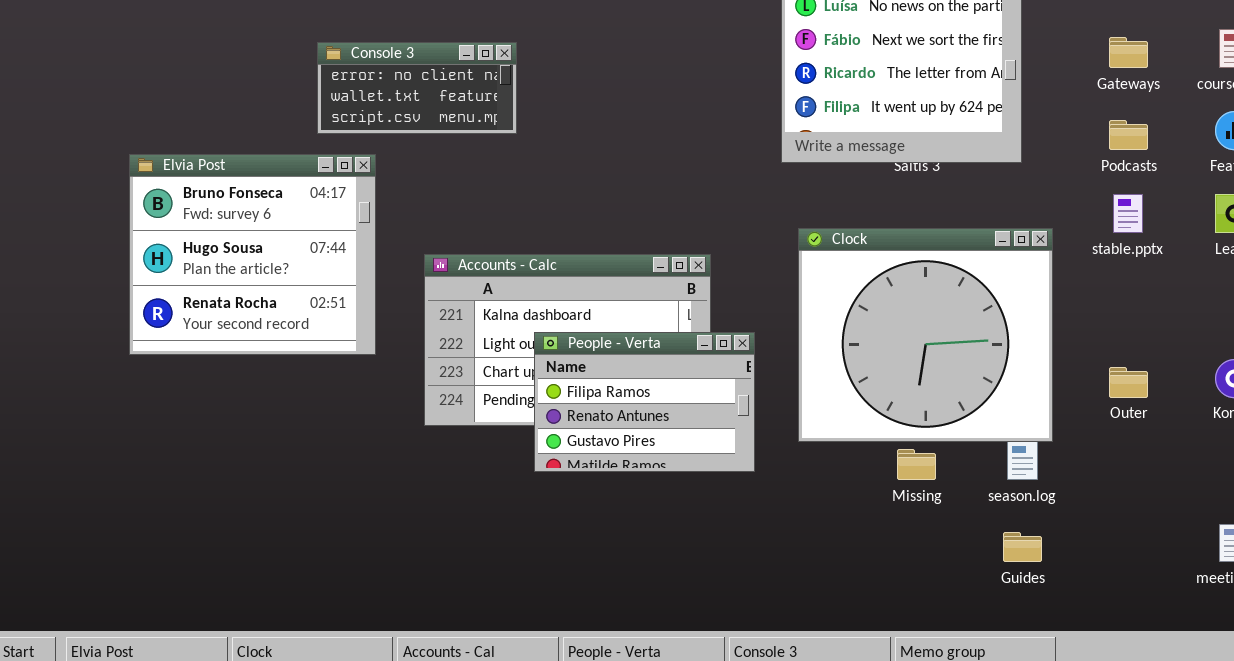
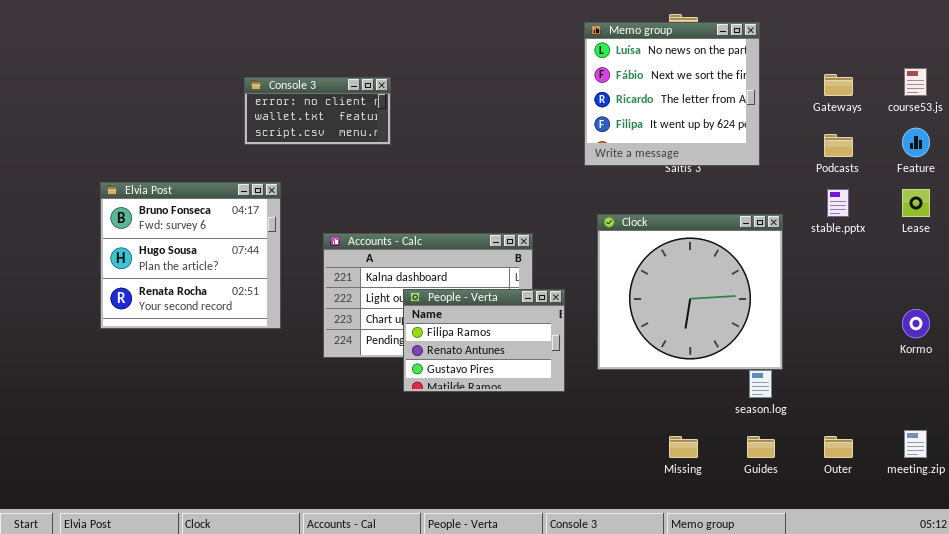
Elvia Post: [129,154,376,355] -> [100,182,281,329], moved
Outer: [1109,367,1148,398] -> [824,436,853,458], moved
Missing: [897,449,936,480] -> [669,436,698,458], moved

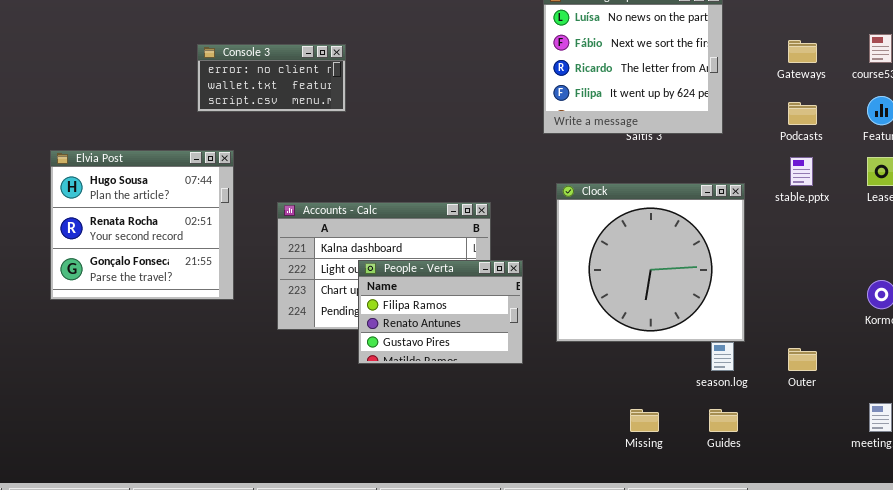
Elvia Post: [100,182,281,329] -> [50,150,234,300], scrolled down 1 row
Outer: [824,436,853,458] -> [788,348,817,371], moved

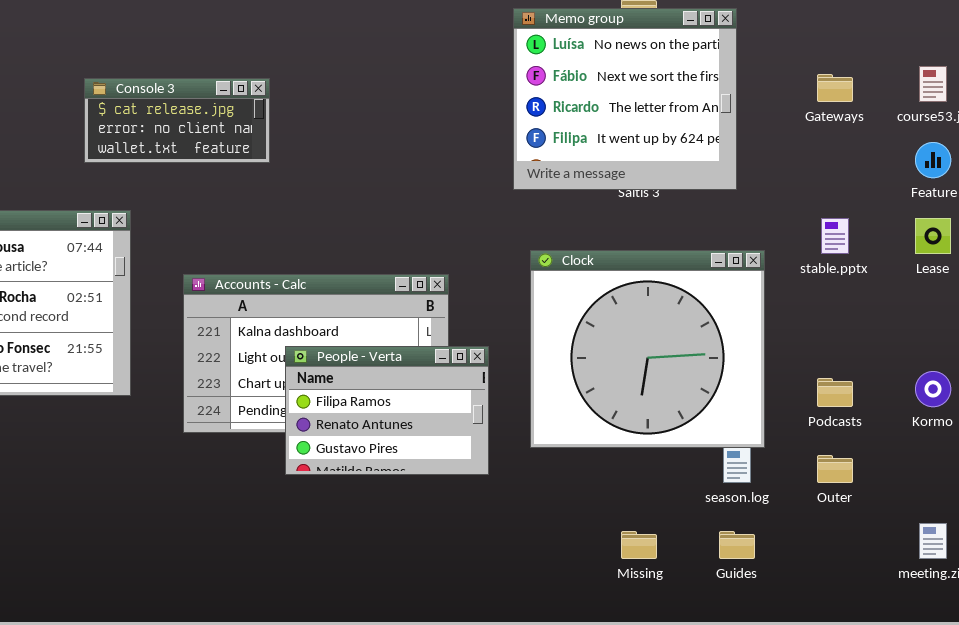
Console 3: [197,44,346,112] -> [84,78,270,163], scrolled up 1 row
Podcasts: [788,102,817,125] -> [817,378,853,407], moved

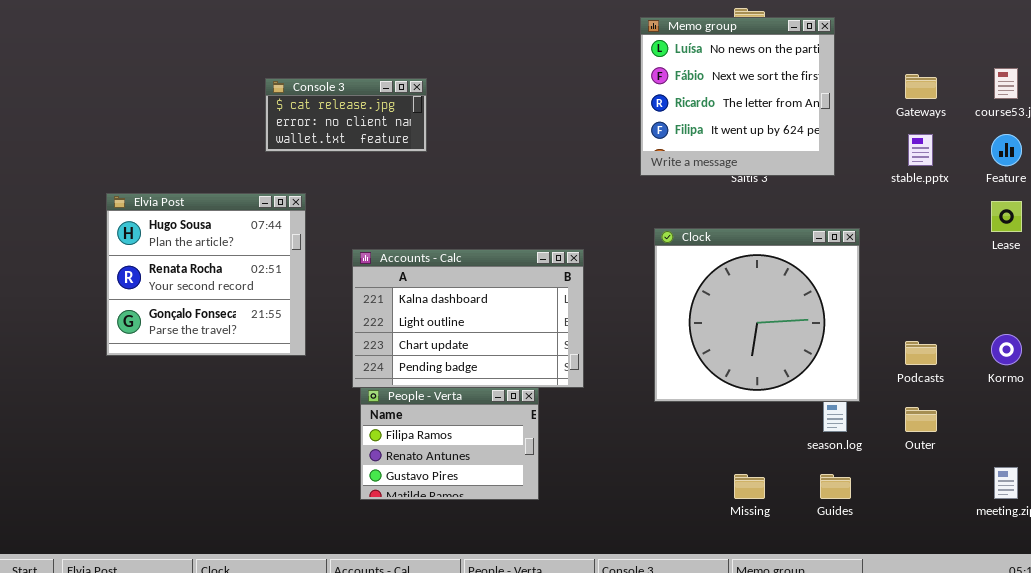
stable.pptx: [821,218,849,254] -> [908,134,933,166], moved
People - Verta: [285,346,489,475] -> [360,387,539,500], moved

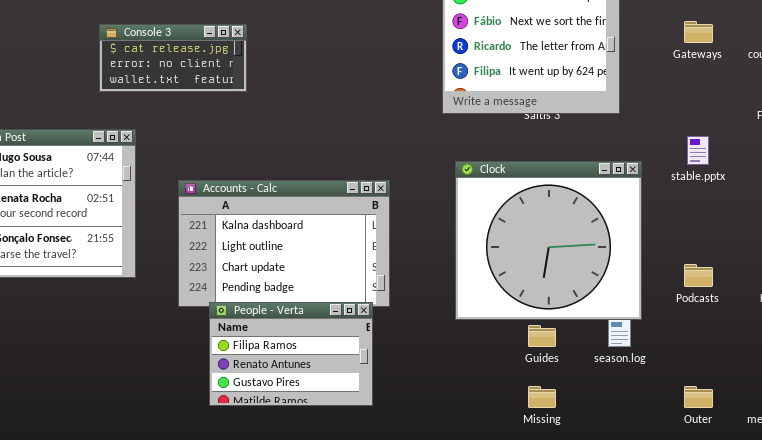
stable.pptx: [908,134,933,166] -> [687,136,709,165], moved
People - Verta: [360,387,539,500] -> [209,302,373,406], moved
Outer: [905,407,937,432] -> [684,386,713,408], moved
Guides: [820,474,851,499] -> [528,325,556,347], moved

